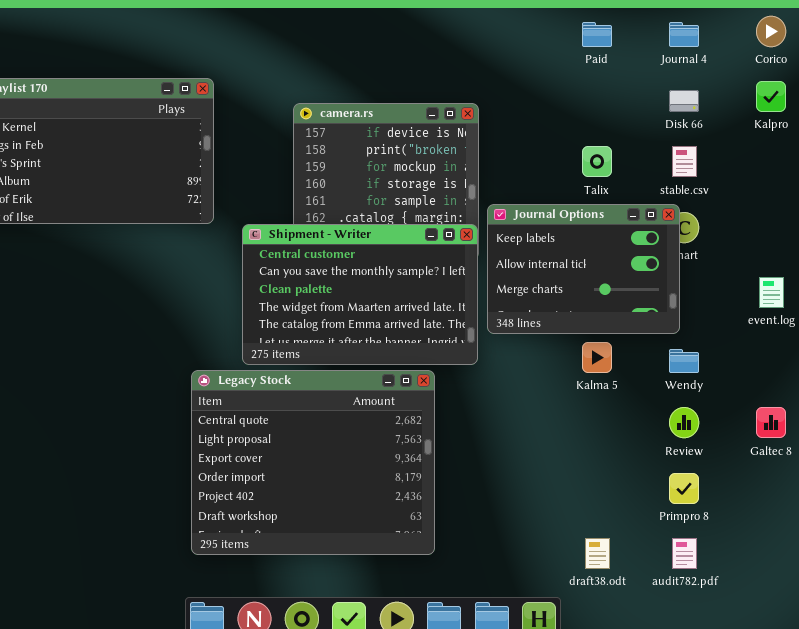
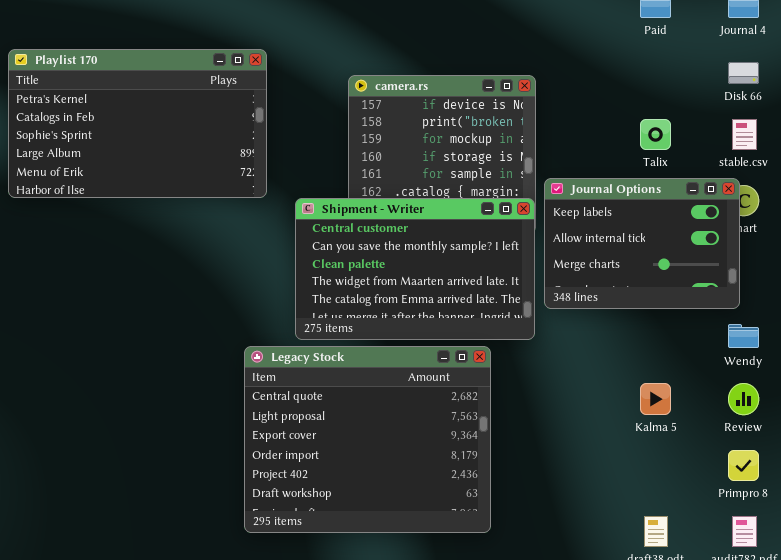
Kalma 5: [582,342,612,373] -> [640,383,671,415], moved

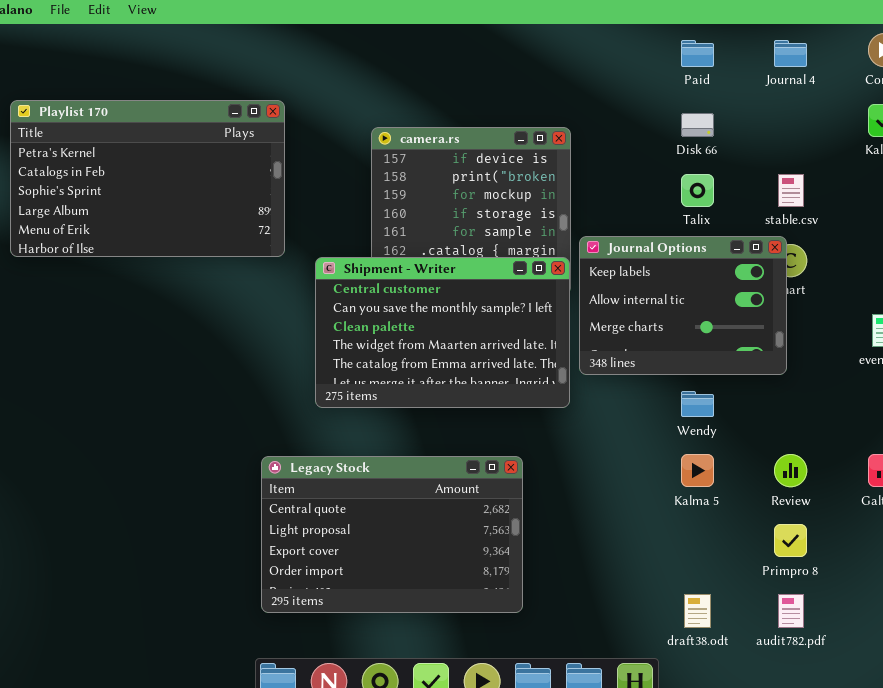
Disk 66: [728,62,759,84] -> [681,113,714,137], moved
Wendy: [728,324,759,348] -> [681,391,714,417], moved
Legacy Stock: [244,346,491,533] -> [261,456,523,613], resized

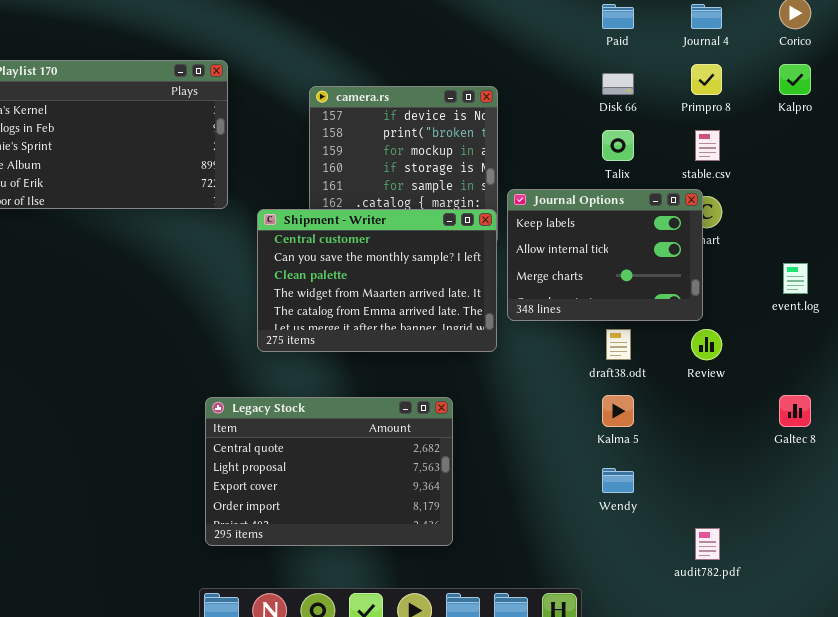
Wendy: [681,391,714,417] -> [602,468,634,493], moved
Review: [774,454,807,487] -> [691,329,722,360], moved
Primpro 8: [774,524,807,557] -> [691,64,722,95], moved
draft38.odt: [684,594,711,628] -> [606,329,631,360], moved

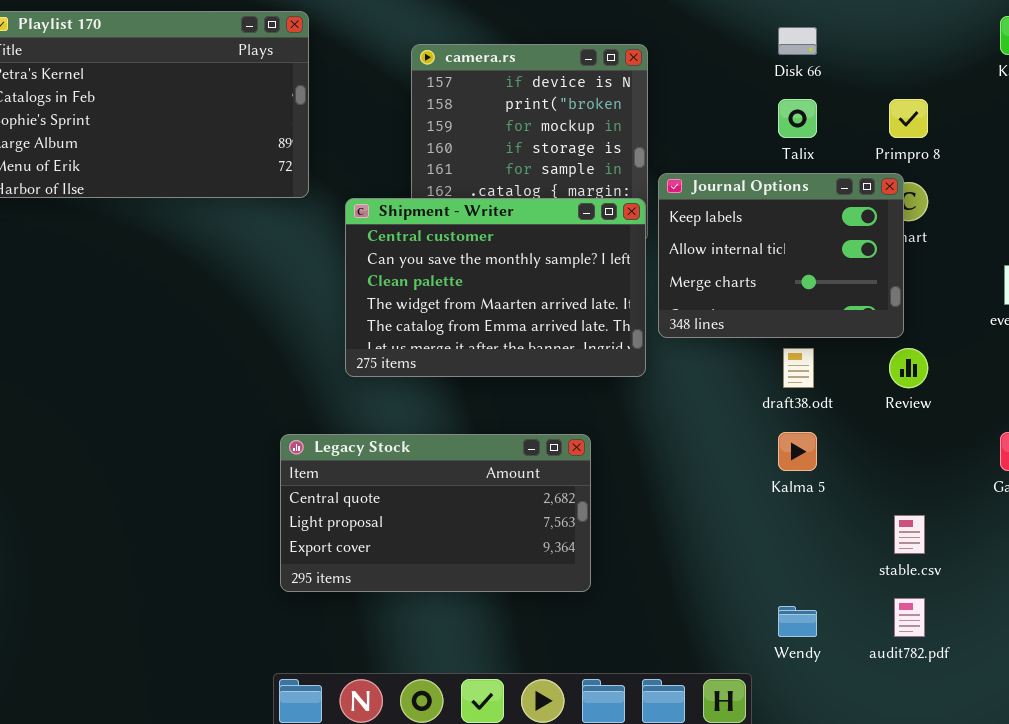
Primpro 8: [691,64,722,95] -> [889,99,928,138], moved
stable.csv: [695,130,720,161] -> [894,515,925,554], moved
Legacy Stock: [205,397,453,546] -> [280,434,591,592], resized
Wendy: [602,468,634,493] -> [778,606,817,637], moved

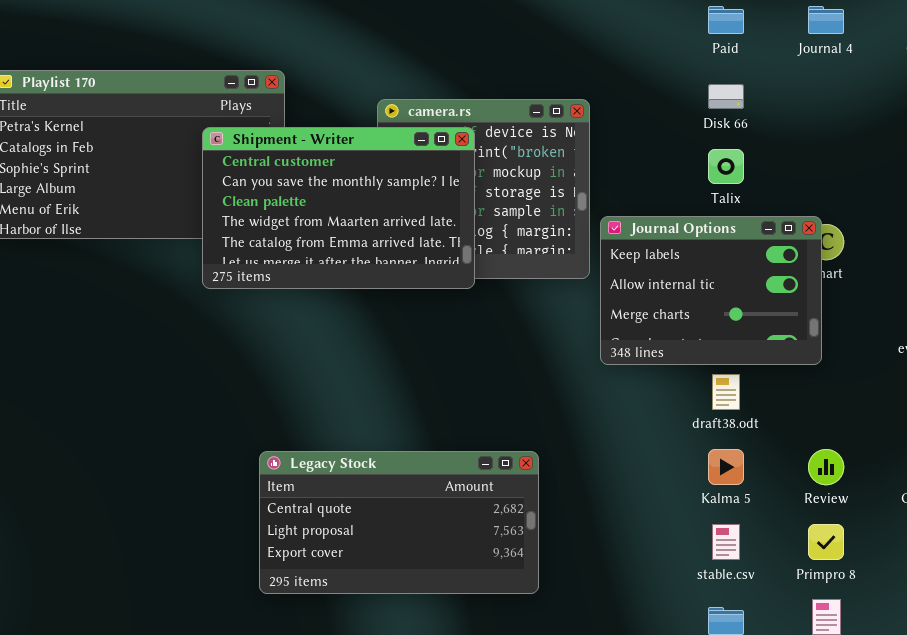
Primpro 8: [889,99,928,138] -> [808,524,844,560], moved
Shipment - Writer: [345,198,646,377] -> [202,127,475,289], moved
Review: [889,348,928,388] -> [808,449,844,485], moved
stable.csv: [894,515,925,554] -> [712,524,740,560], moved

